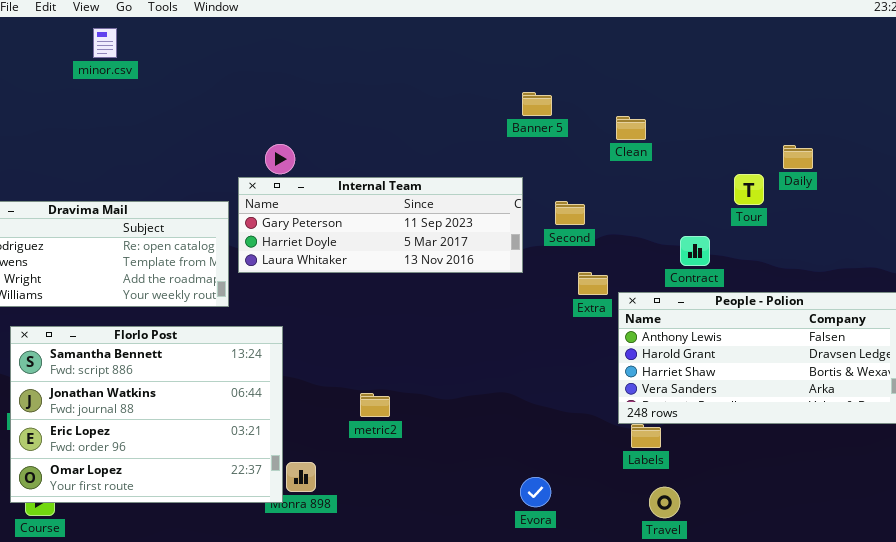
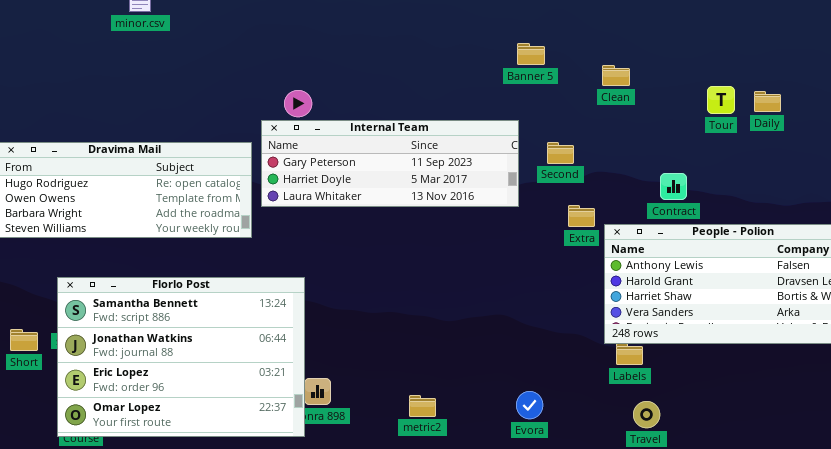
Tour: [734,174,764,205] -> [707,86,735,114], moved
Florlo Post: [10,326,283,503] -> [57,277,305,437], moved
metric2: [360,393,390,417] -> [409,395,436,417], moved

